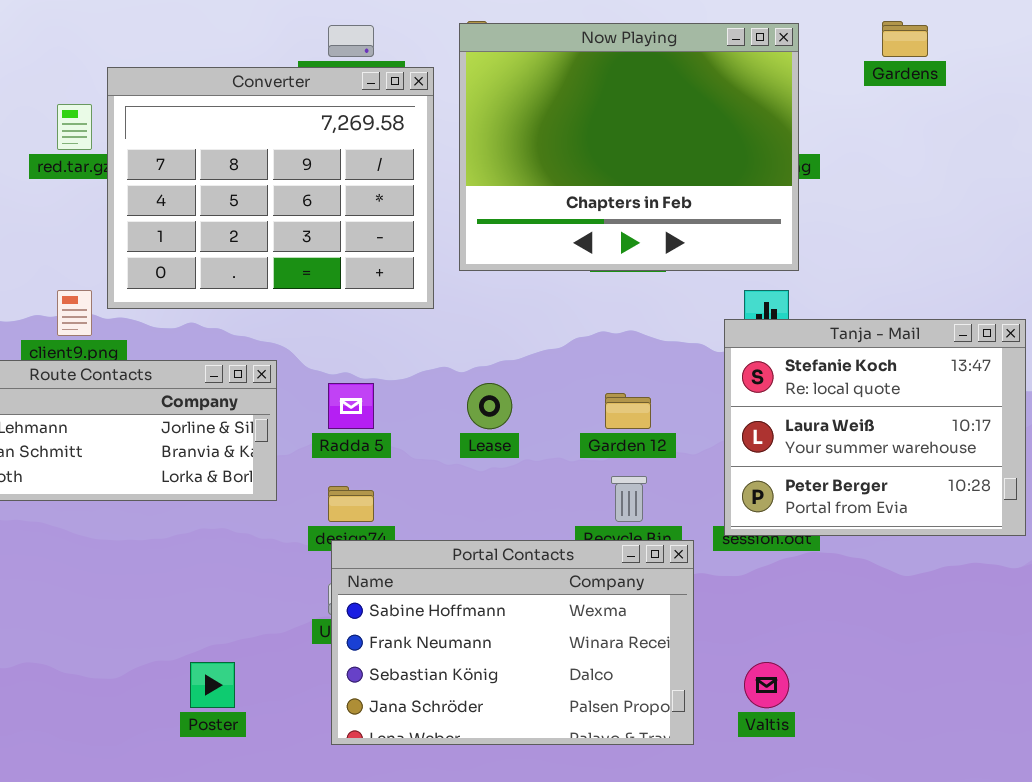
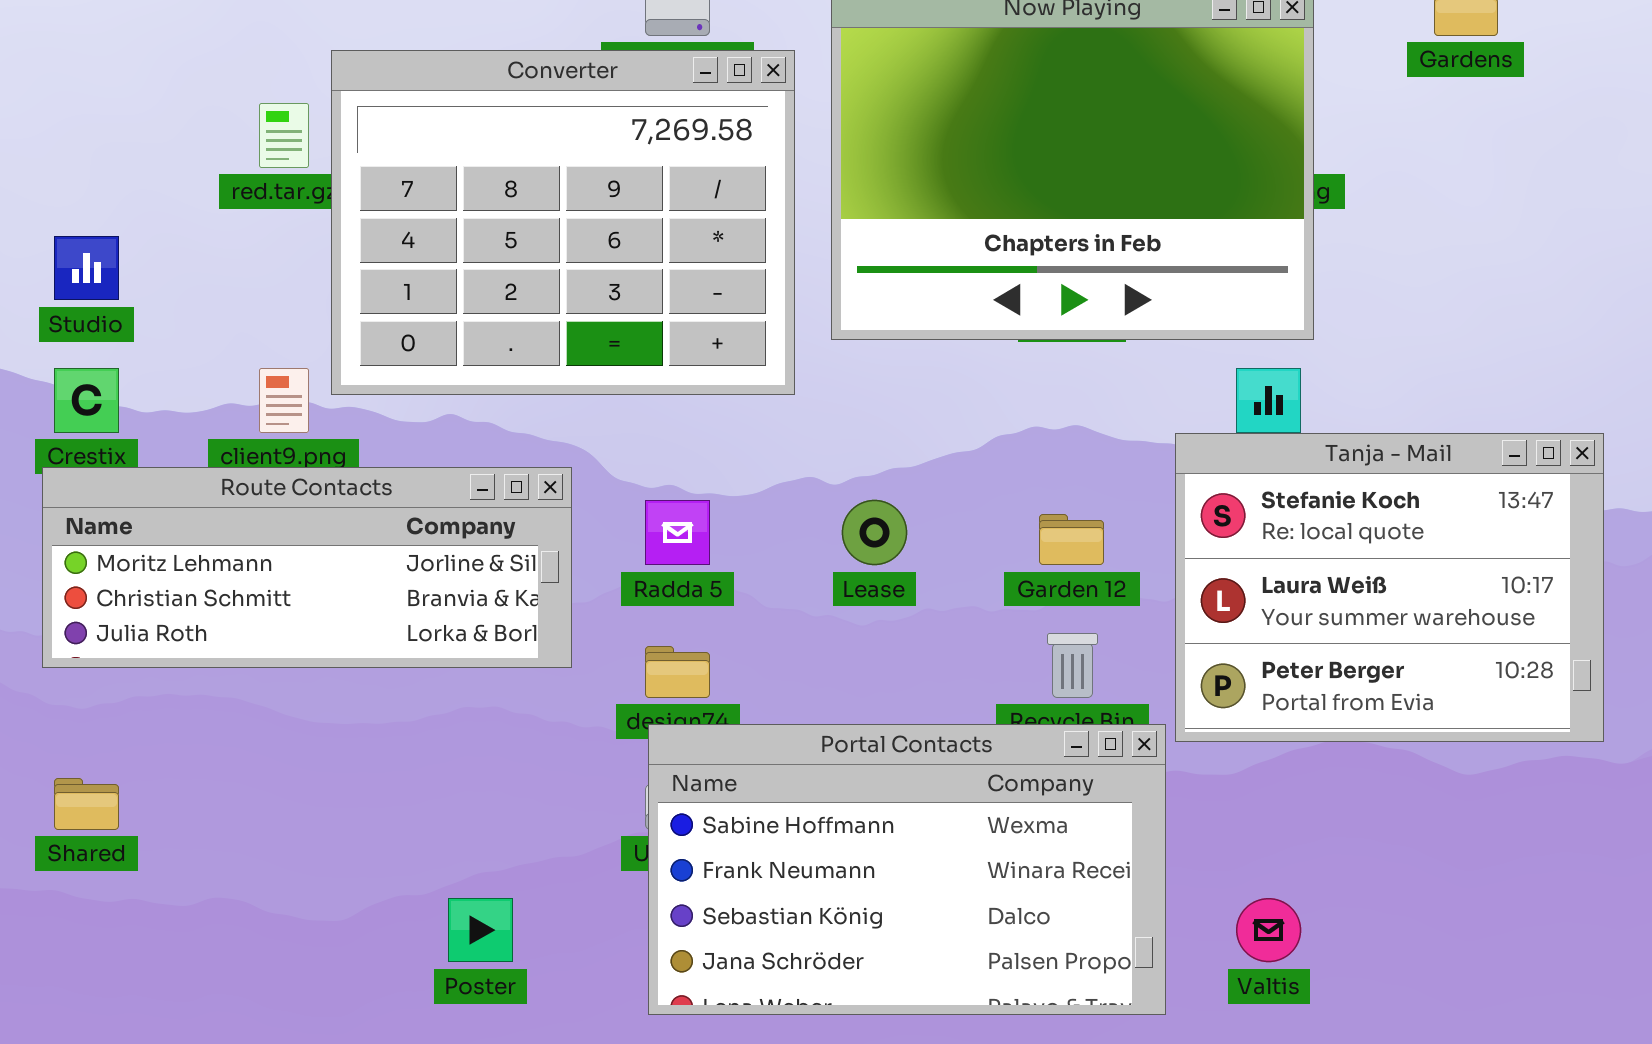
Tanja - Mail: [724,319,1026,536] -> [1175,433,1604,742], moved

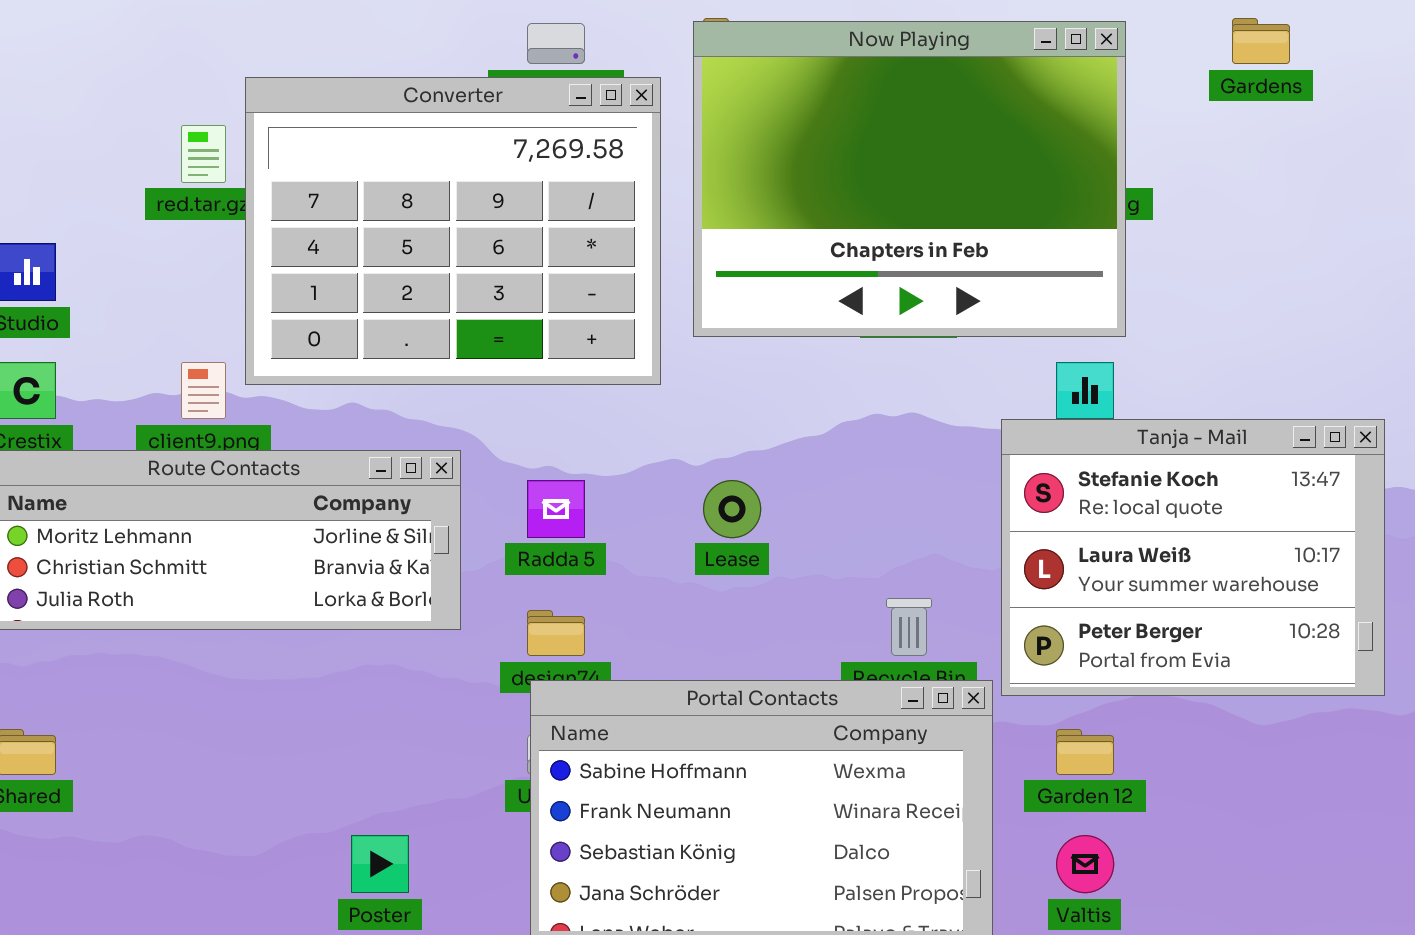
Garden 12: [1039,514,1104,565] -> [1056,729,1114,775], moved

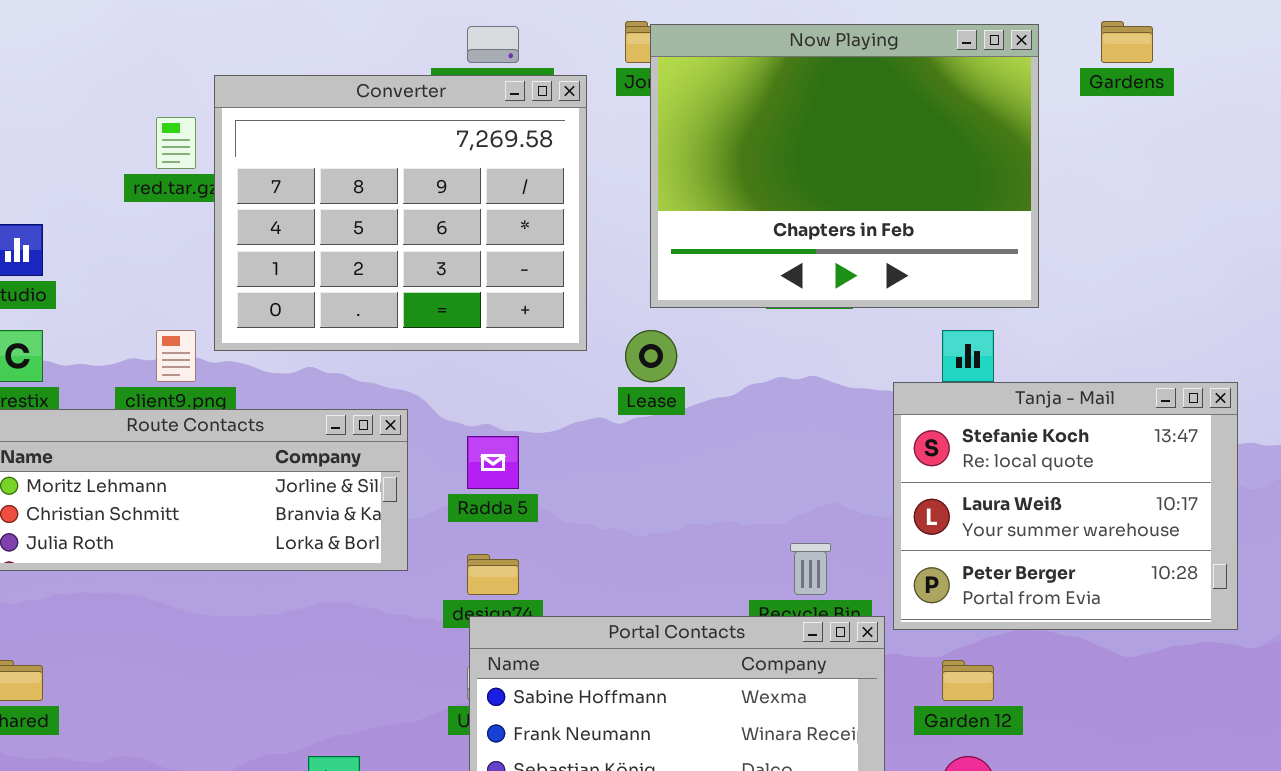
Now Playing: [693,21,1126,337] -> [650,24,1039,308], moved
Lease: [703,480,761,538] -> [625,330,677,382], moved

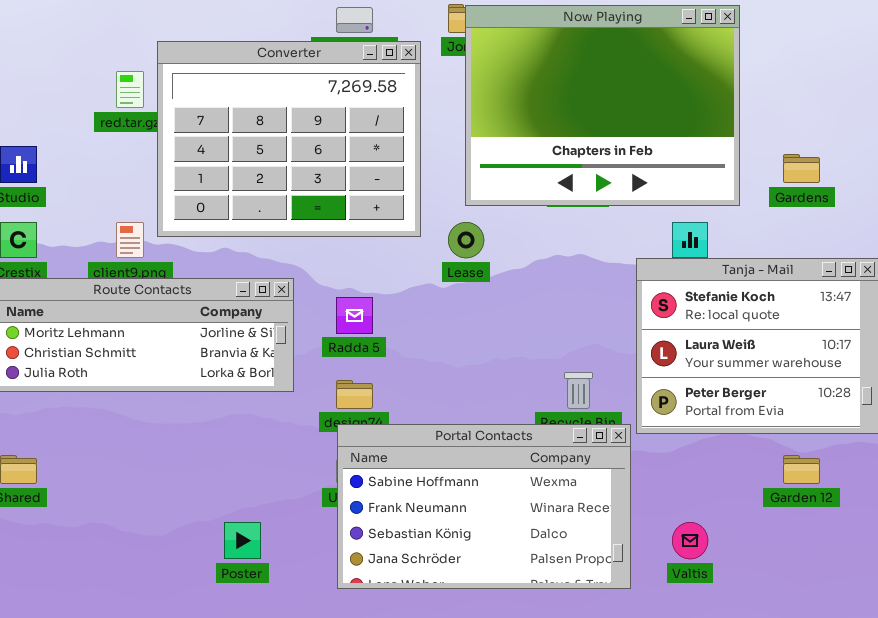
Gardens: [1101,21,1153,63] -> [783,154,820,183], moved
Garden 12: [942,660,994,701] -> [783,455,820,484], moved

